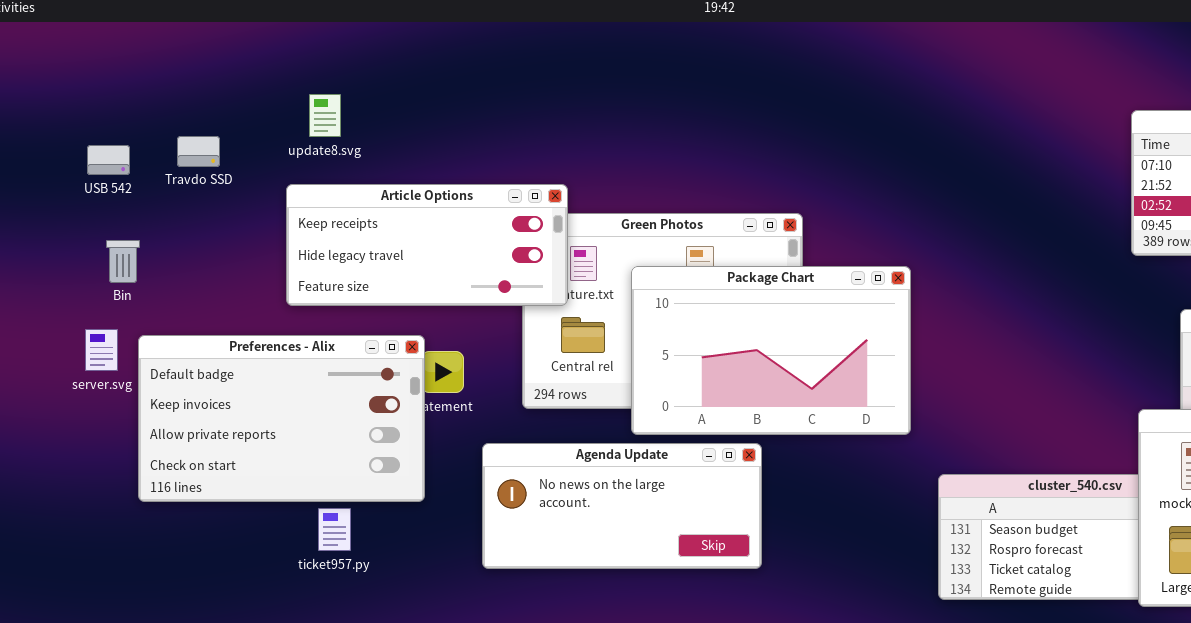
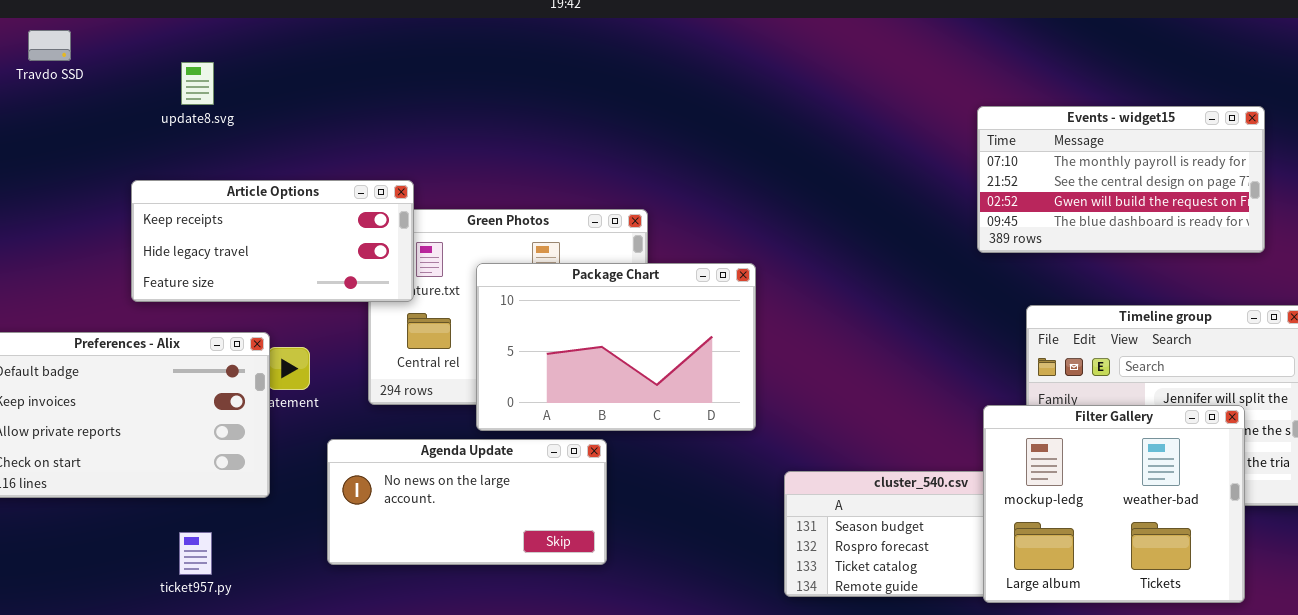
update8.svg: [309,94,341,137] -> [181,62,214,105], moved
Travdo SSD: [177,136,220,167] -> [28,30,71,61], moved
ticket957.py: [318,508,351,551] -> [179,532,212,575], moved

